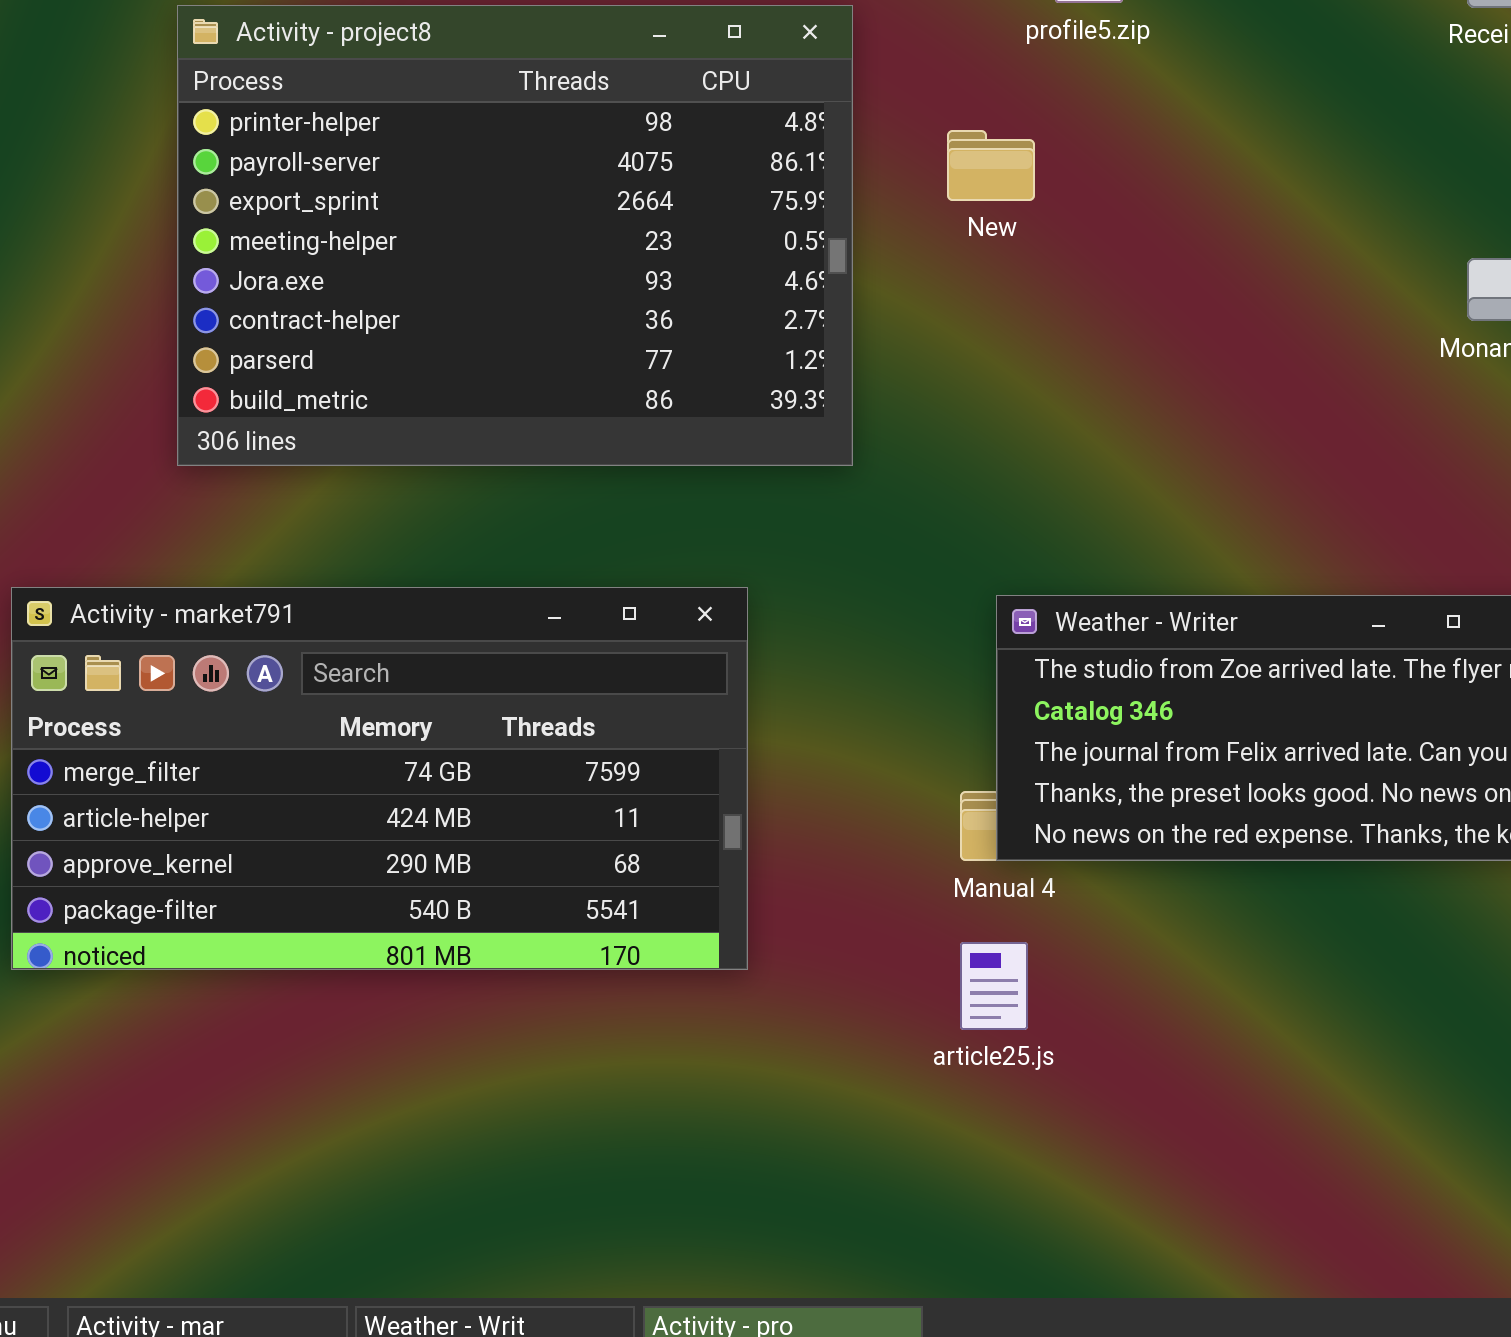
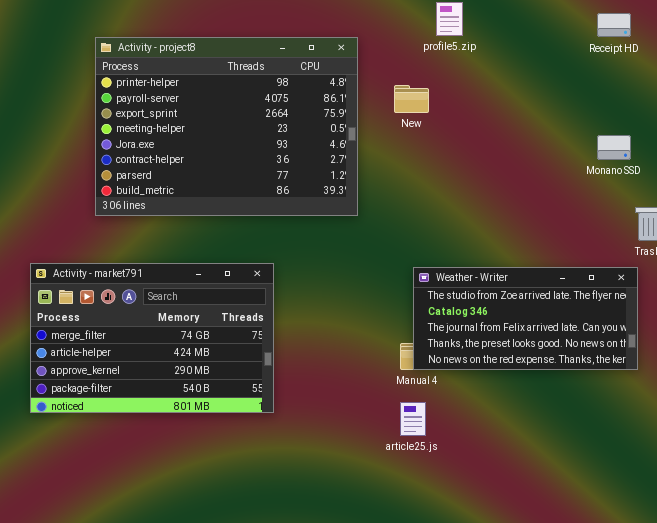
Activity - market791: [11,587,748,970] -> [30,263,274,413], resized

